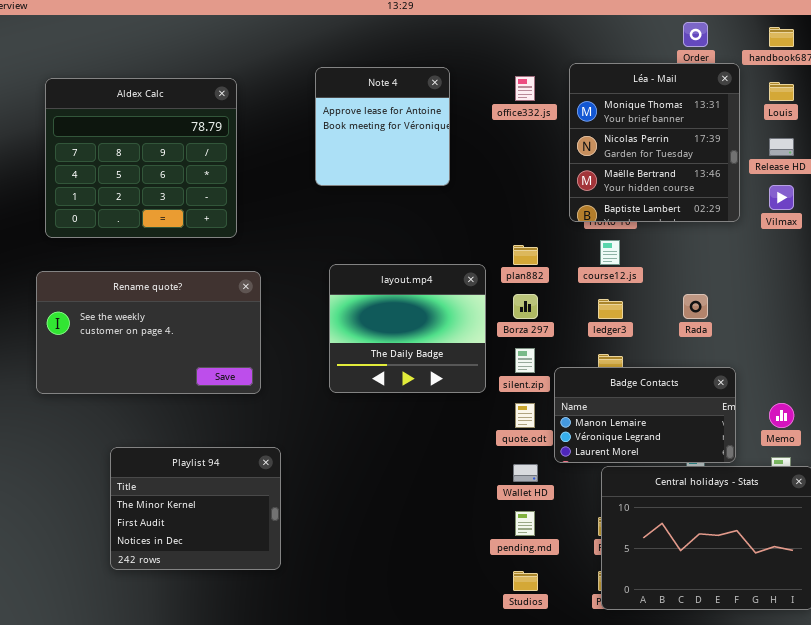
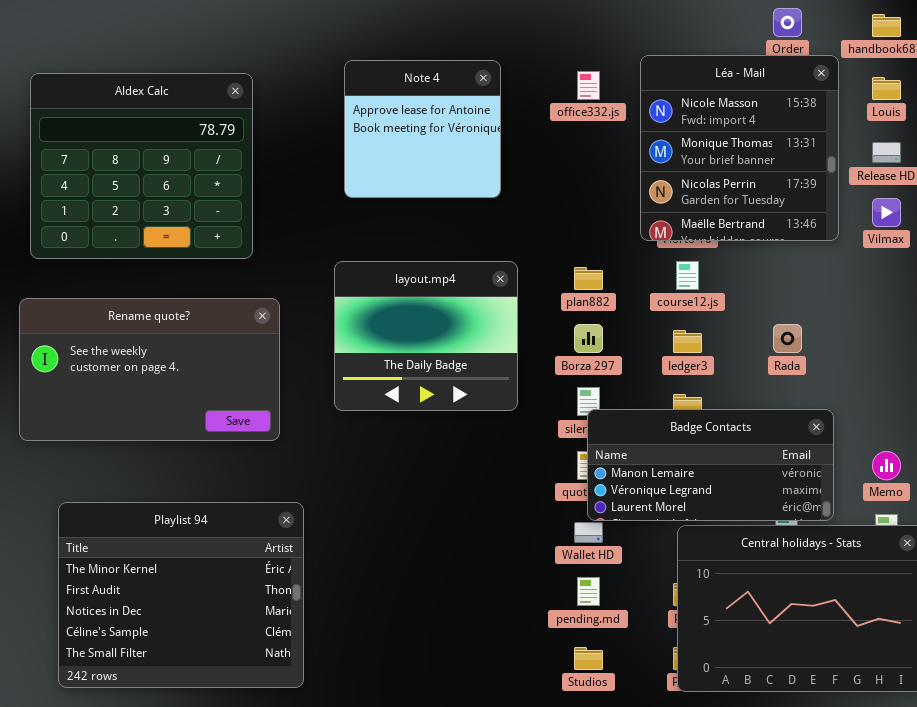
Léa - Mail: [569,63,740,222] -> [640,55,839,241], scrolled up 1 row
layout.mp4: [329,264,486,393] -> [334,261,518,411], moved
Badge Contacts: [554,367,736,463] -> [587,409,834,521], resized
Playlist 94: [110,447,281,570] -> [58,502,304,688], resized

